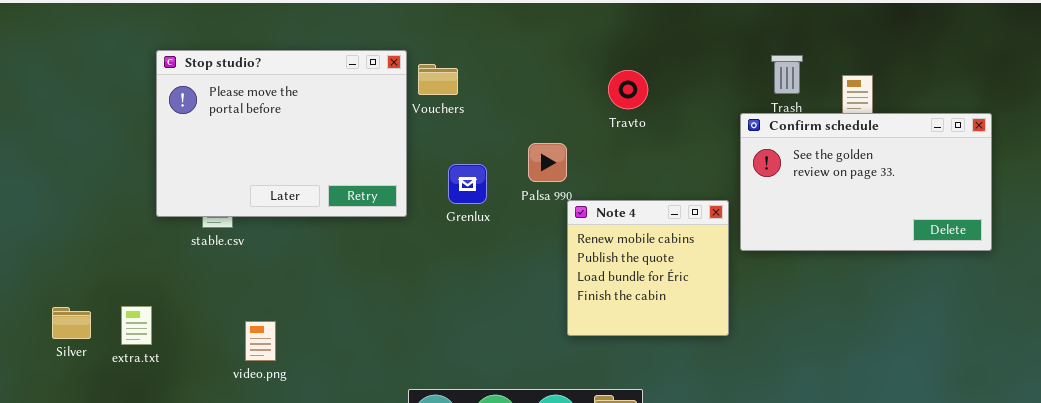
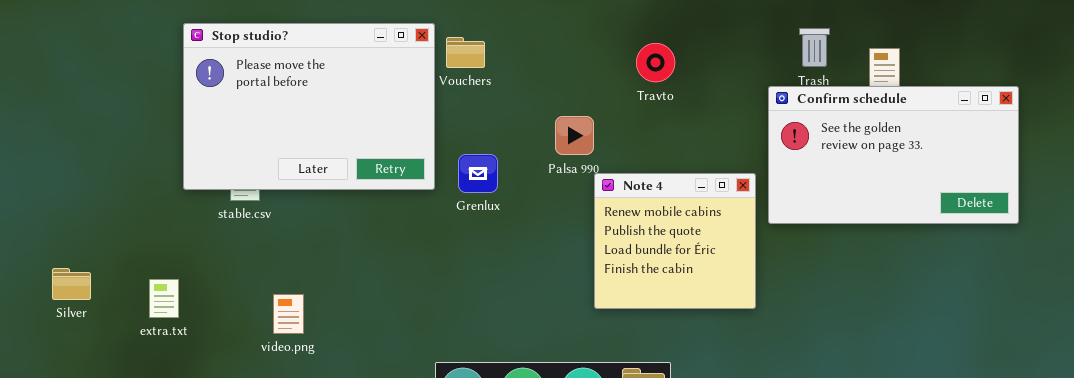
Grenlux: [448,164,487,204] -> [458,154,498,193], moved
Silver: [52,307,91,339] -> [52,268,91,300], moved

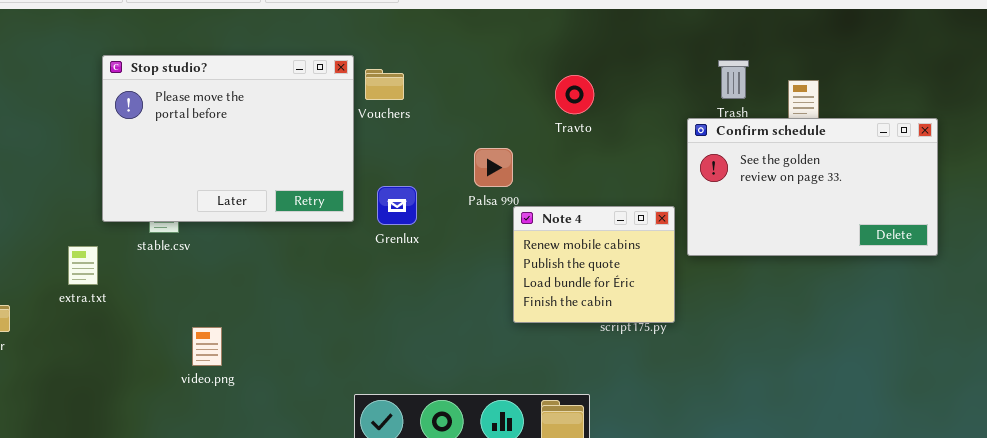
Note 4: [594,173,756,309] -> [513,206,675,323], resized
extra.txt: [149,279,179,318] -> [68,246,98,285], moved

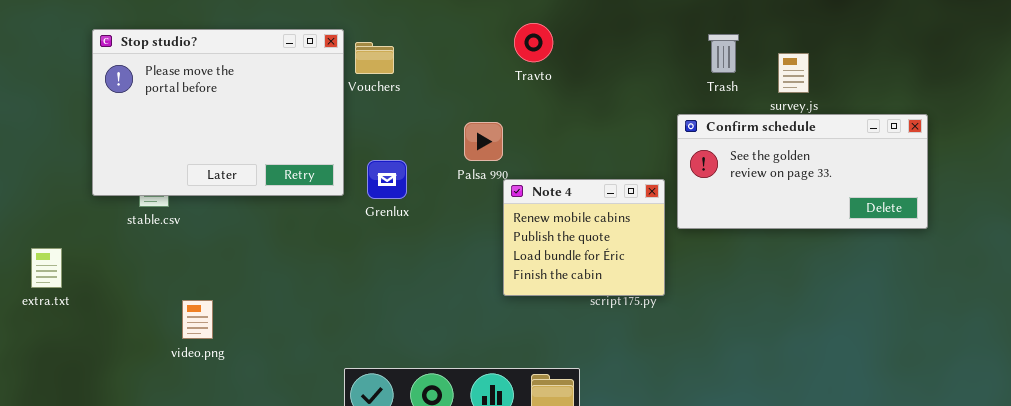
Travto: [555,75,594,114] -> [514,23,553,62], moved
Confirm schedule: [687,118,938,256] -> [677,114,928,229], resized
extra.txt: [68,246,98,285] -> [31,248,62,288], moved

